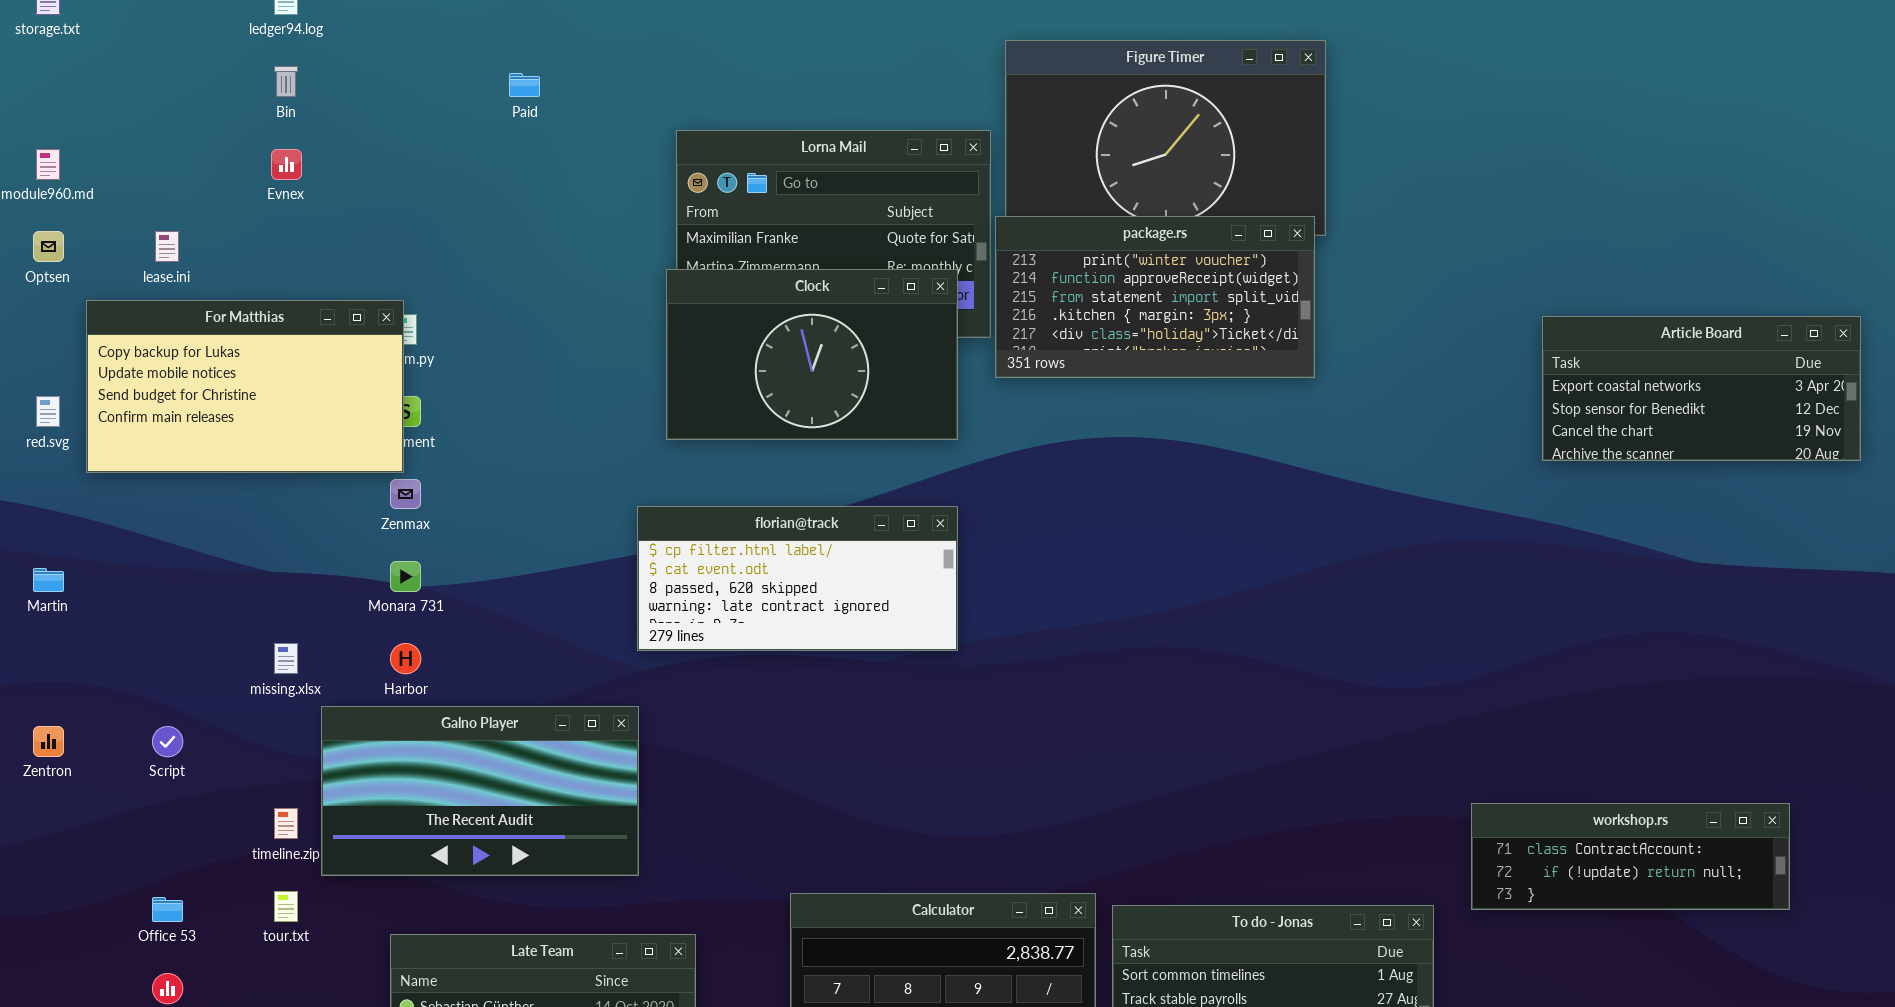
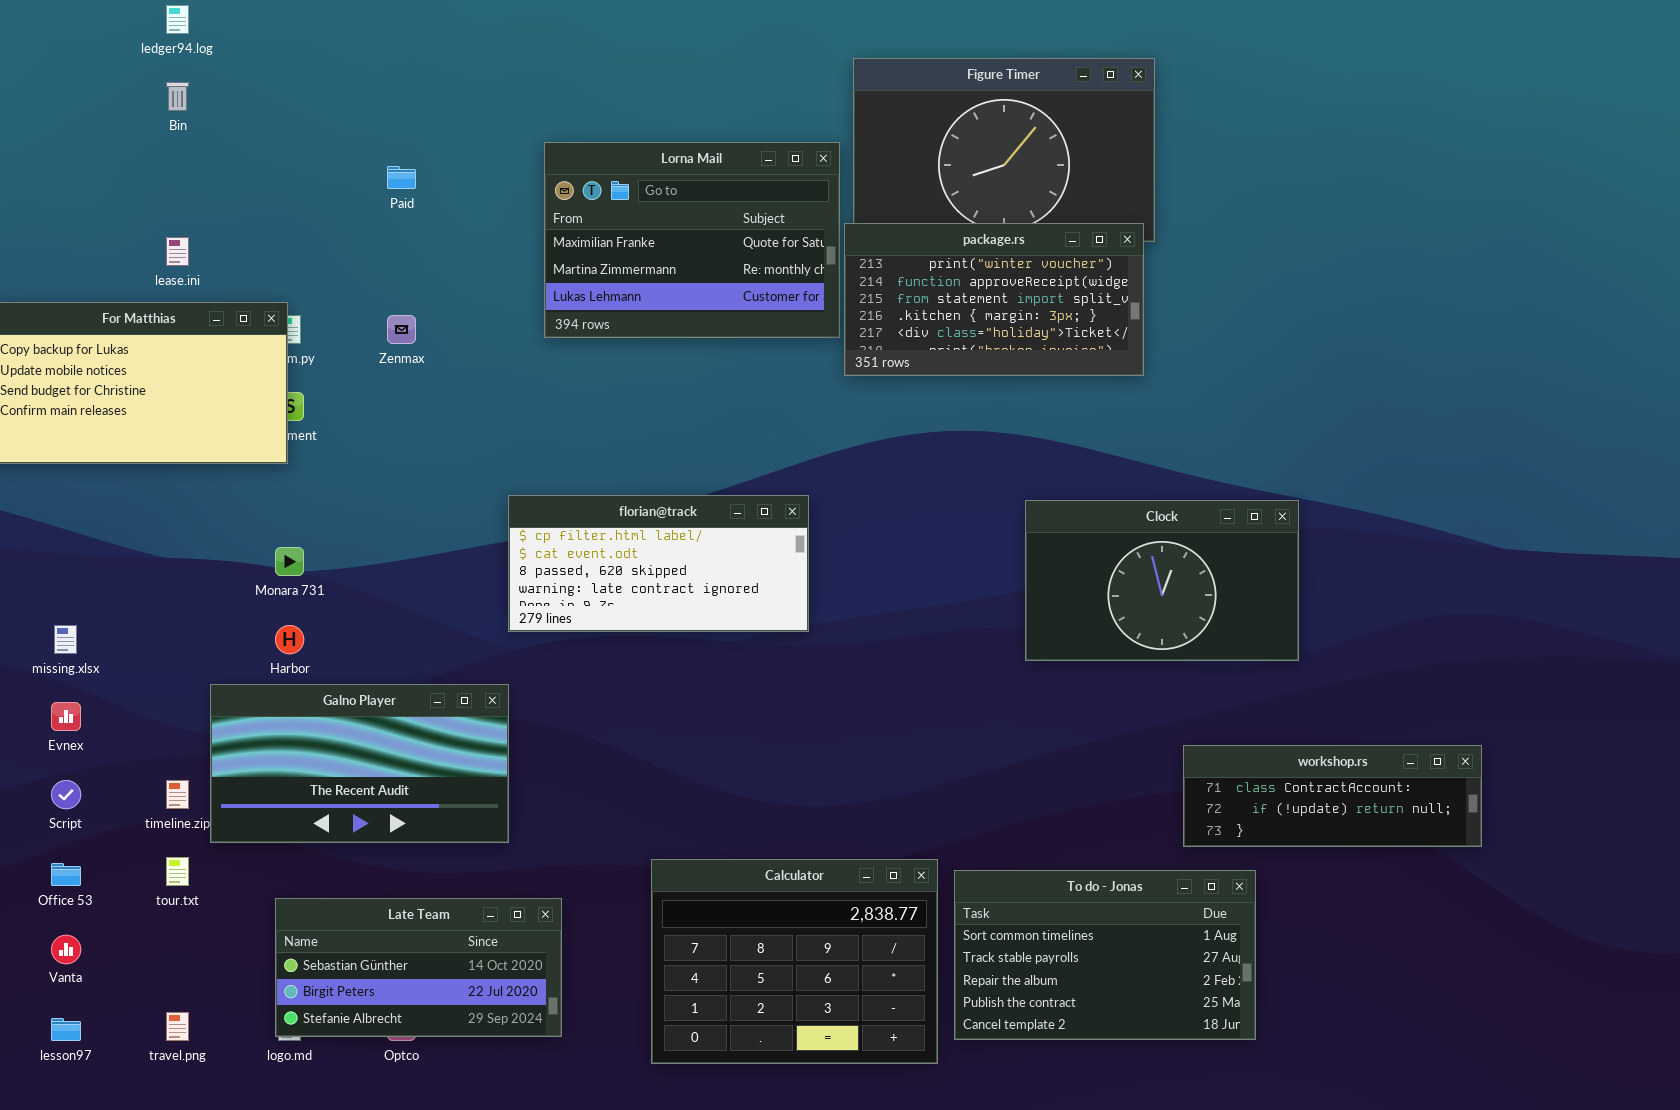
Paid: [509,73,540,97] -> [387,166,416,189], moved
Evnex: [271,149,302,180] -> [51,702,81,731], moved
lease.ini: [155,231,179,262] -> [166,237,189,266], moved
Clock: [666,269,958,440] -> [1025,500,1299,661], moved
Article Board: [1542,316,1861,461] -> none, closed
Zenmax: [390,479,421,509] -> [387,315,416,344], moved
missing.xlsx: [274,643,298,674] -> [54,625,77,654], moved
Script: [152,726,183,757] -> [51,780,81,809], moved
workshop.rs: [1471,803,1790,910] -> [1183,745,1482,847], moved

